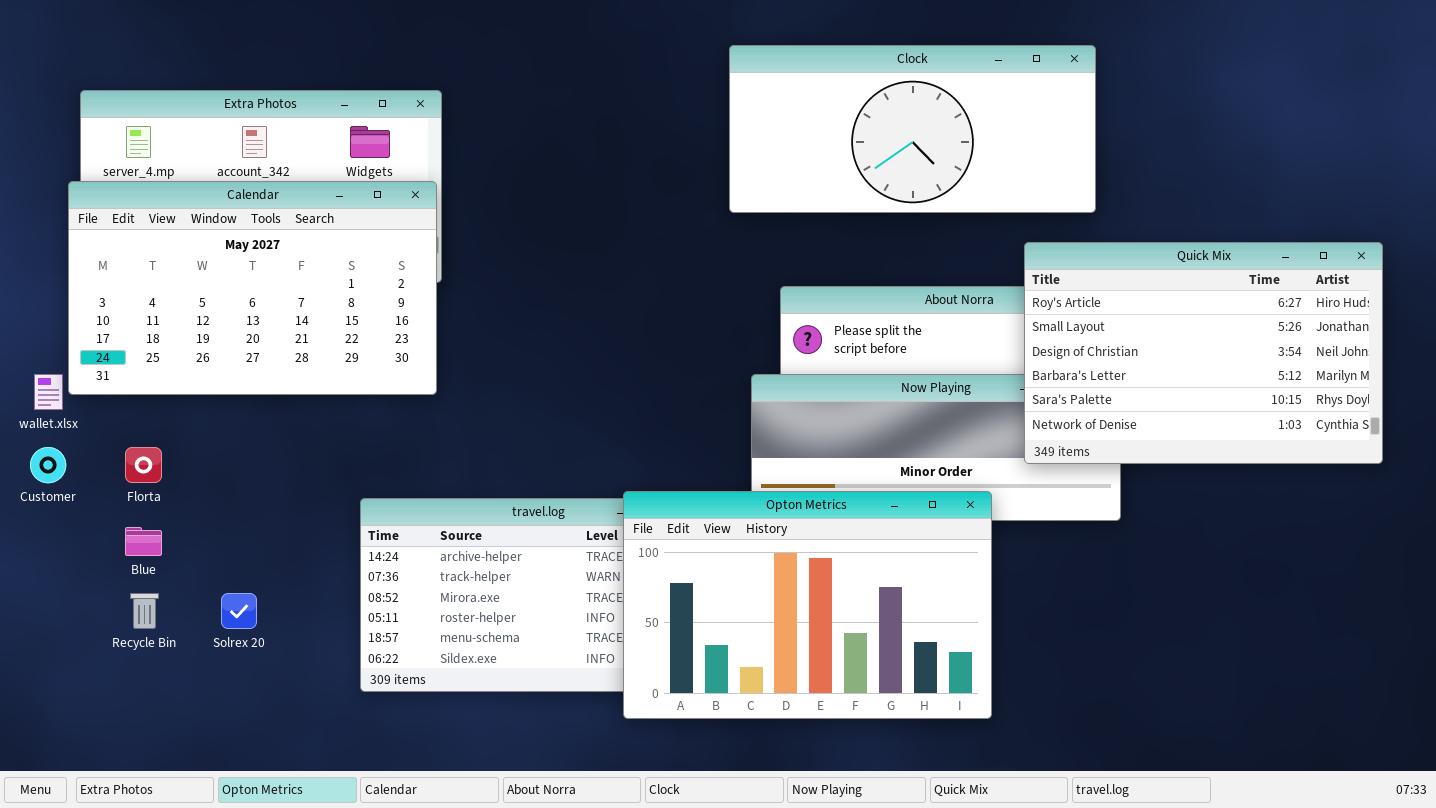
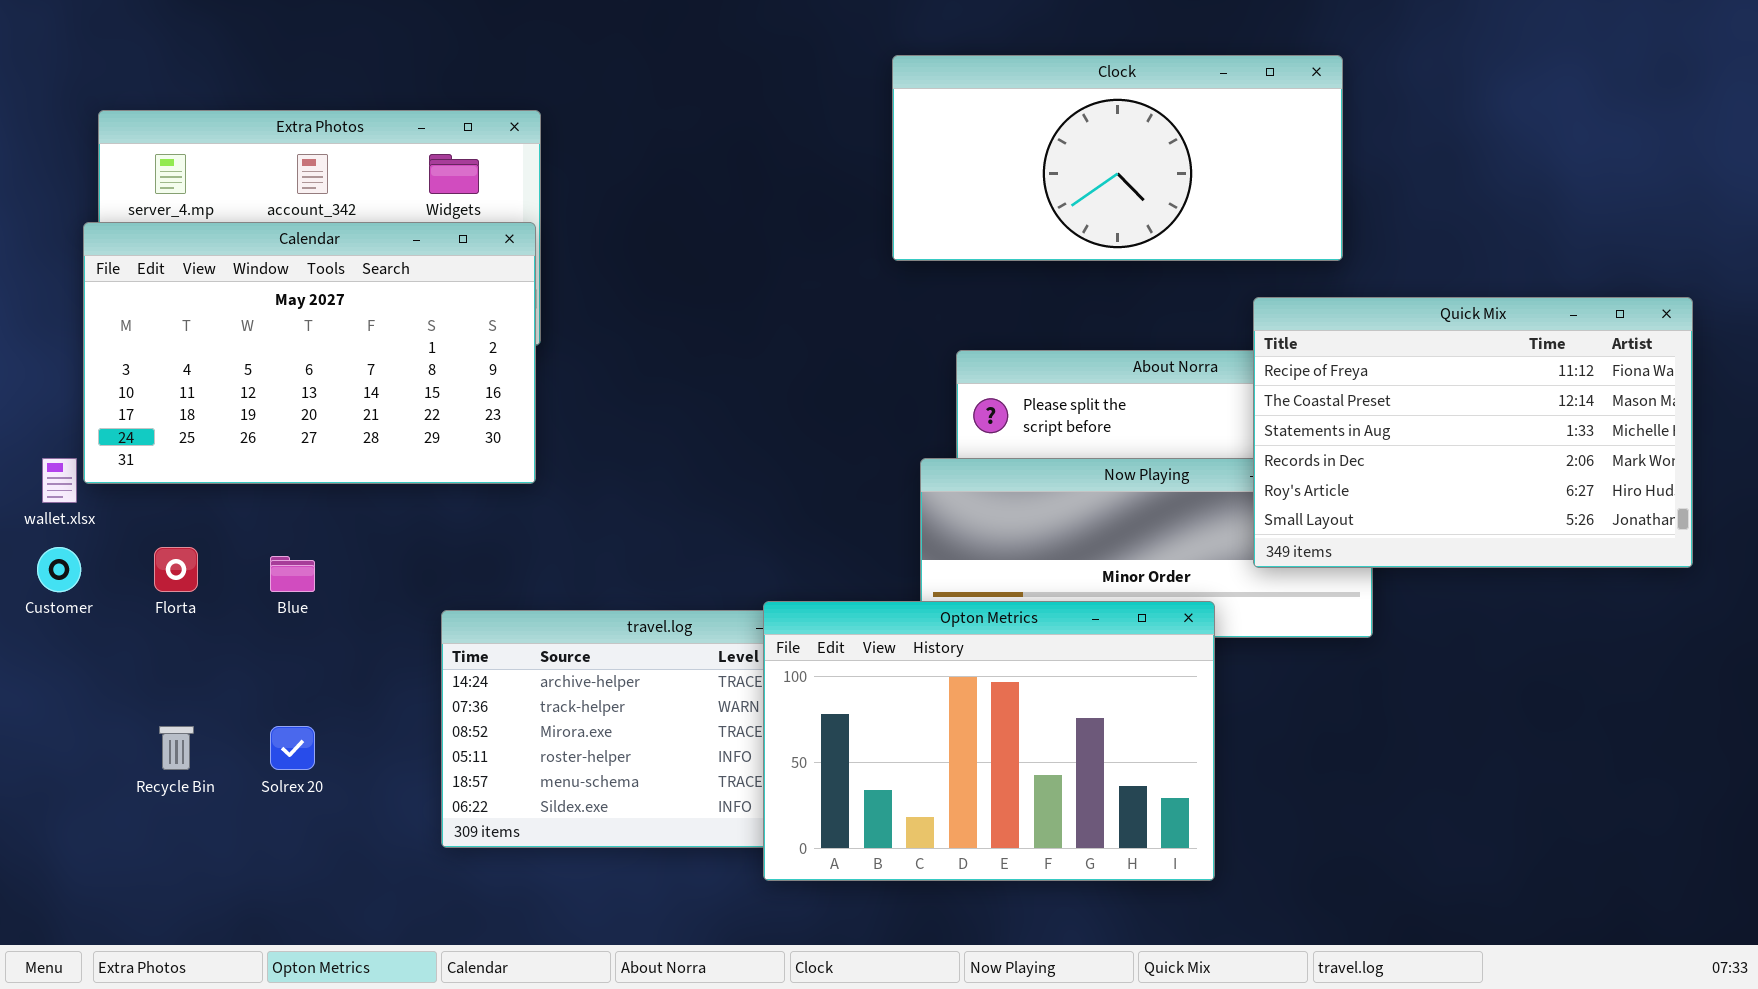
Quick Mix: [1024,242,1383,464] -> [1253,297,1693,568], scrolled up 4 rows
Blue: [125,527,162,556] -> [270,556,315,592], moved

